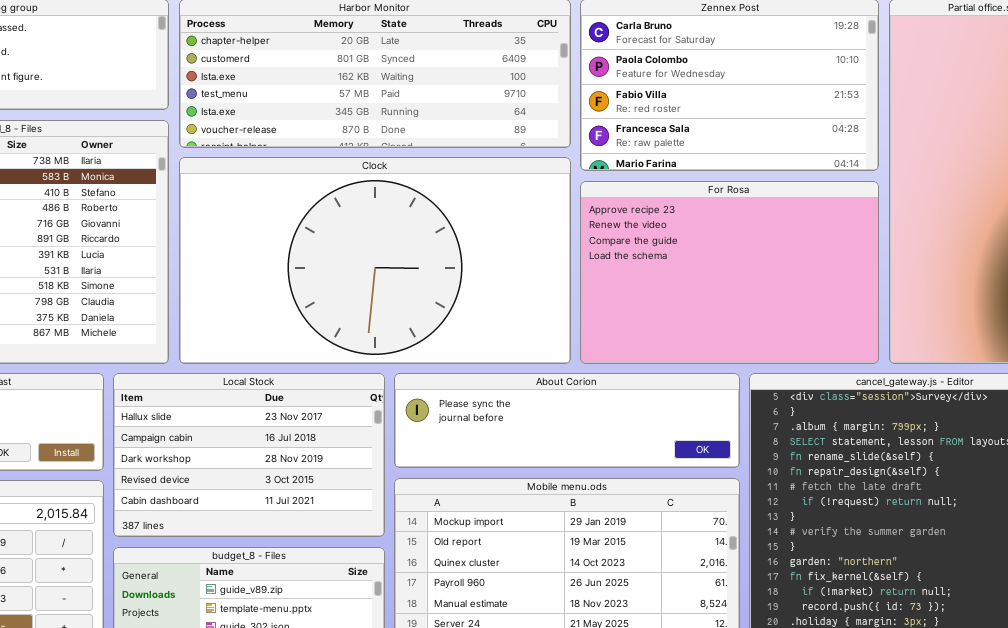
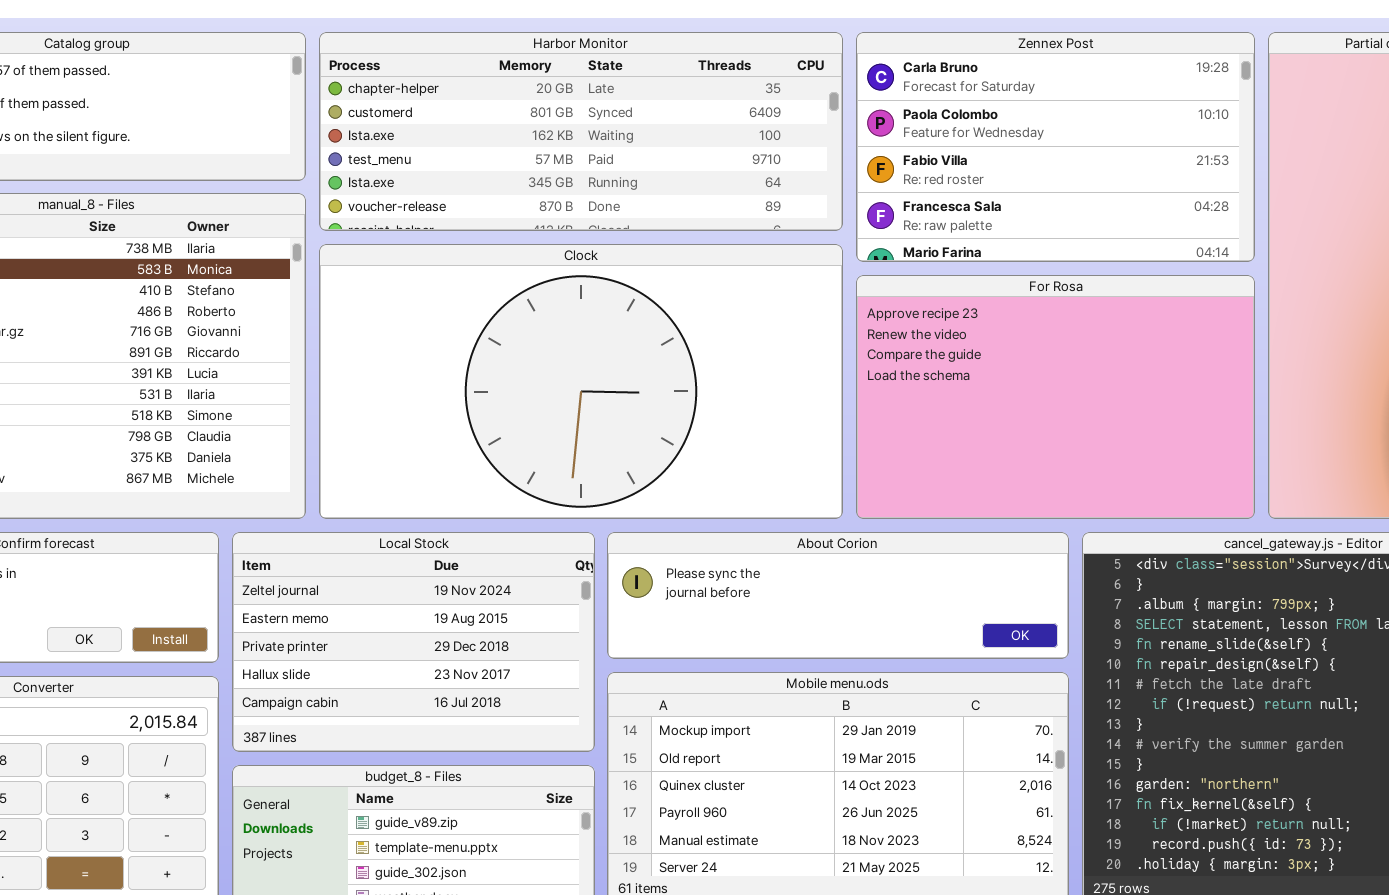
Local Stock: [113,373,385,537] -> [232,532,595,752], scrolled up 3 rows

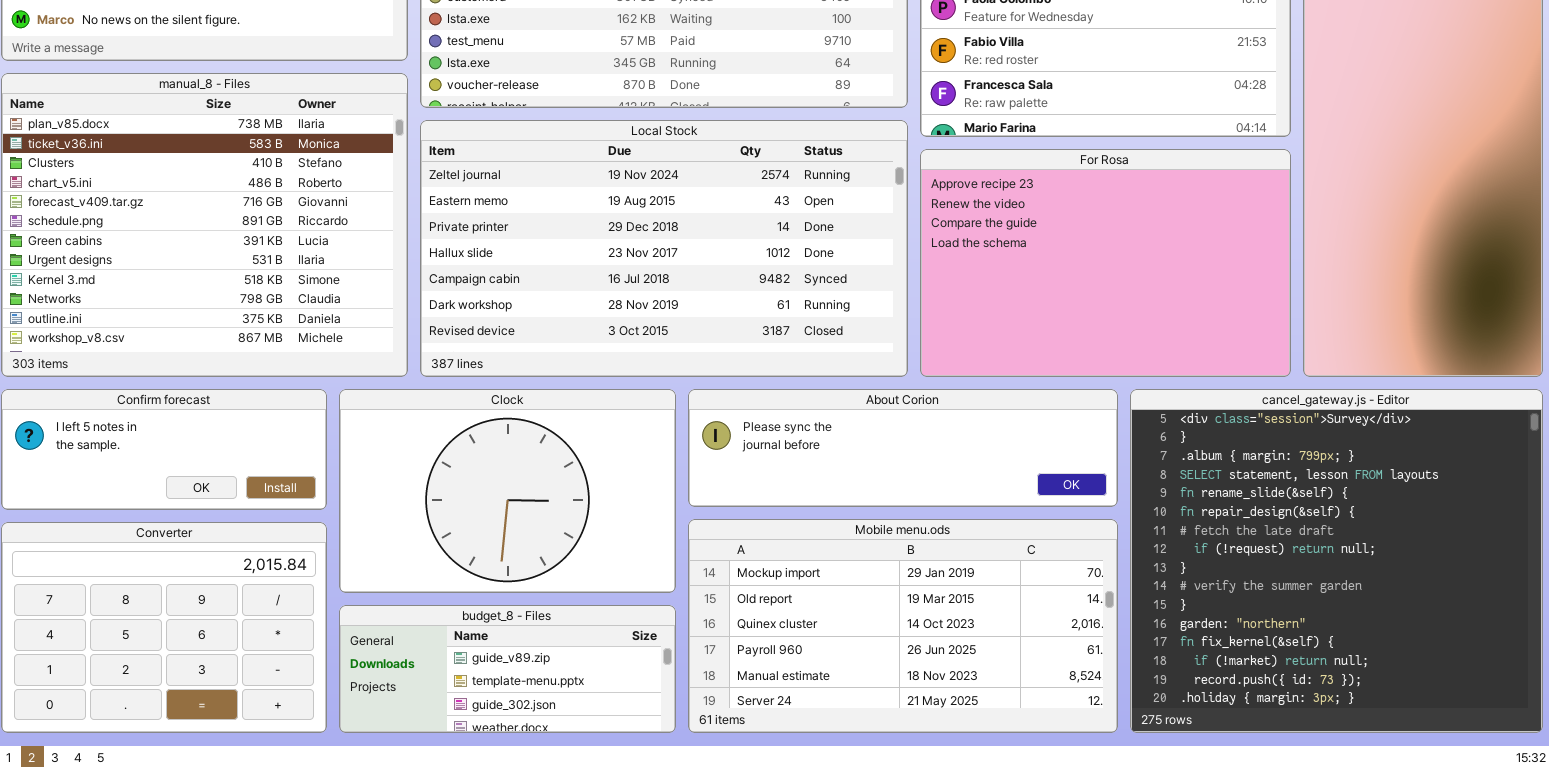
Clock: [319,244,843,519] -> [339,389,676,593], moved, resized
Local Stock: [232,532,595,752] -> [420,120,908,377], moved, resized

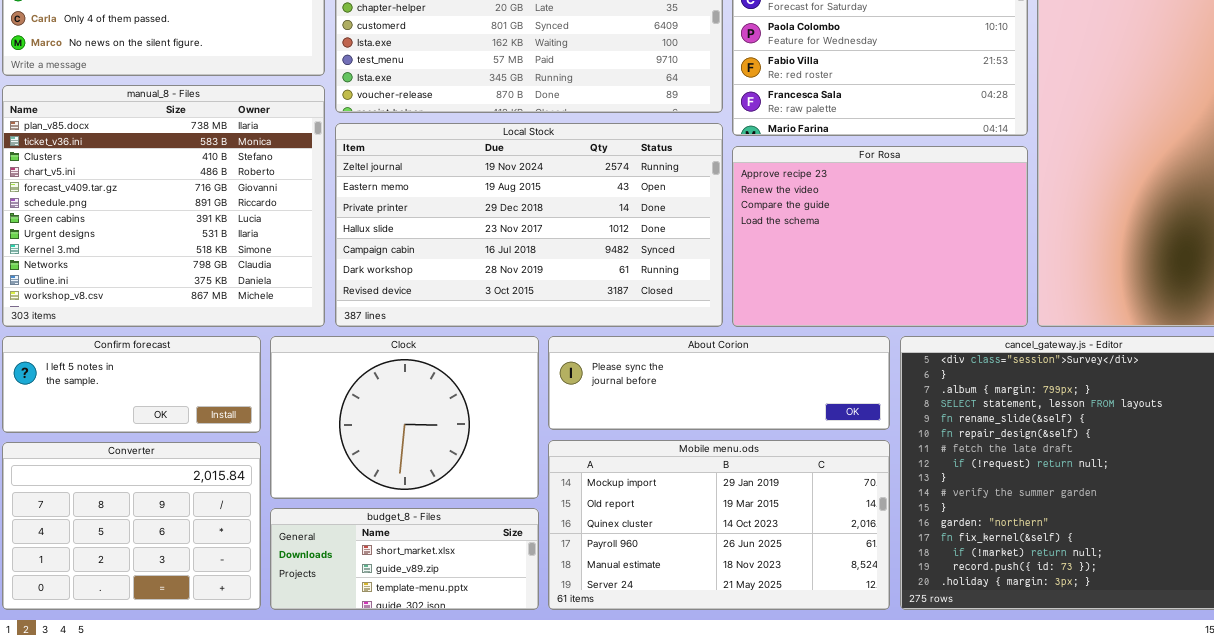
budget_8 - Files: [339,605,676,733] -> [270,508,539,610], scrolled up 1 row

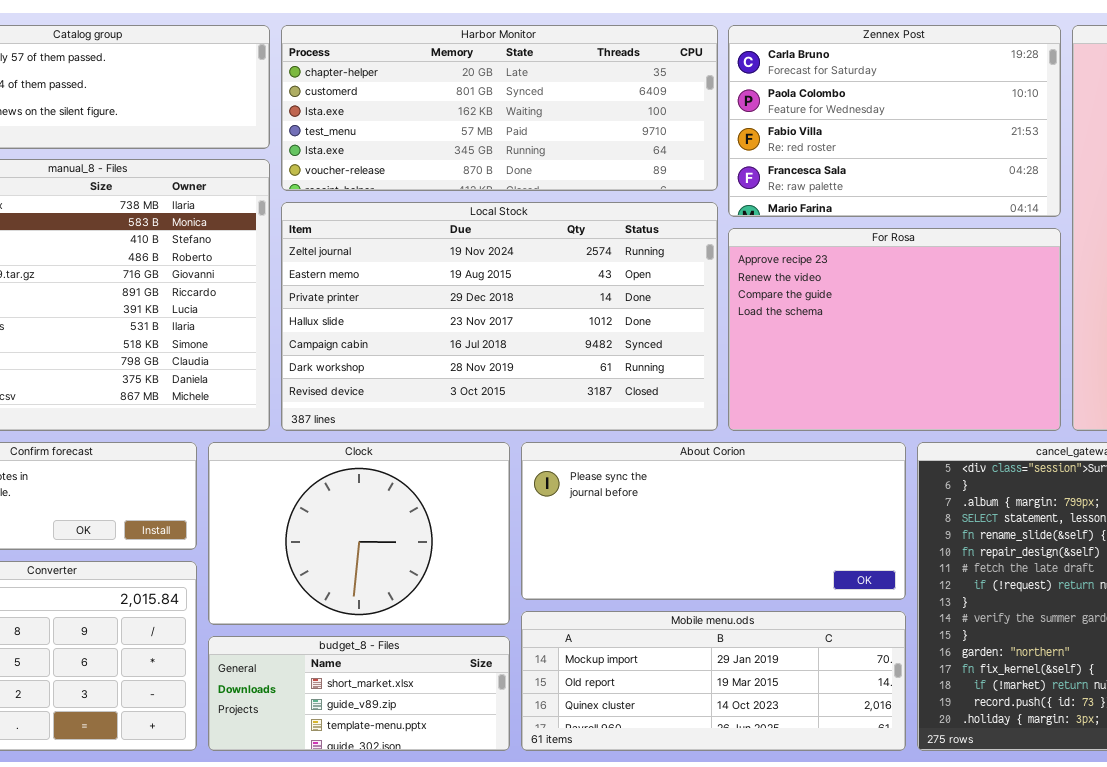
About Corion: [548,336,890,430] -> [521,442,906,600], resized
Mobile menu.ods: [548,440,890,610] -> [521,611,906,751], resized

